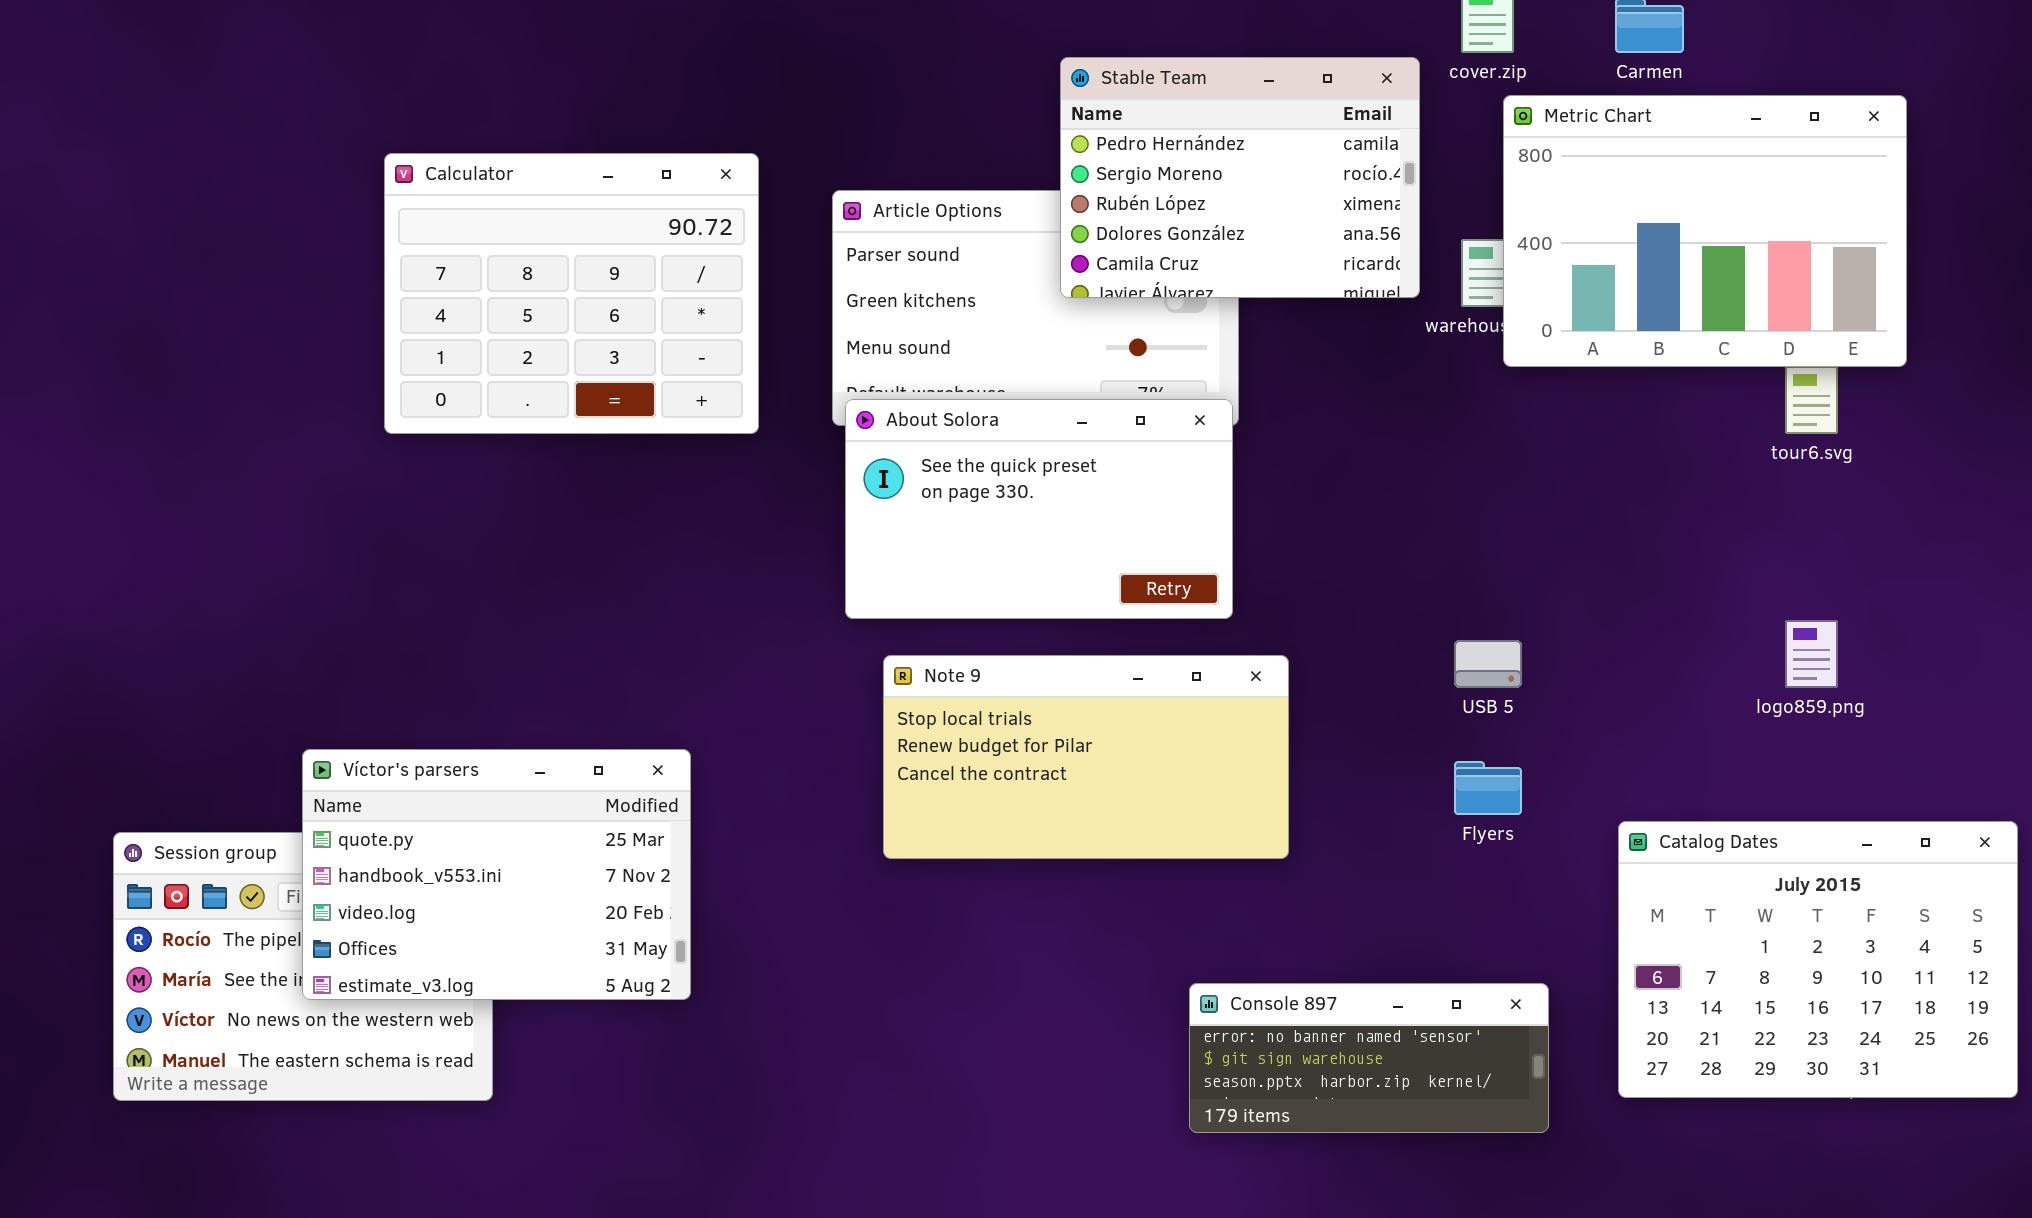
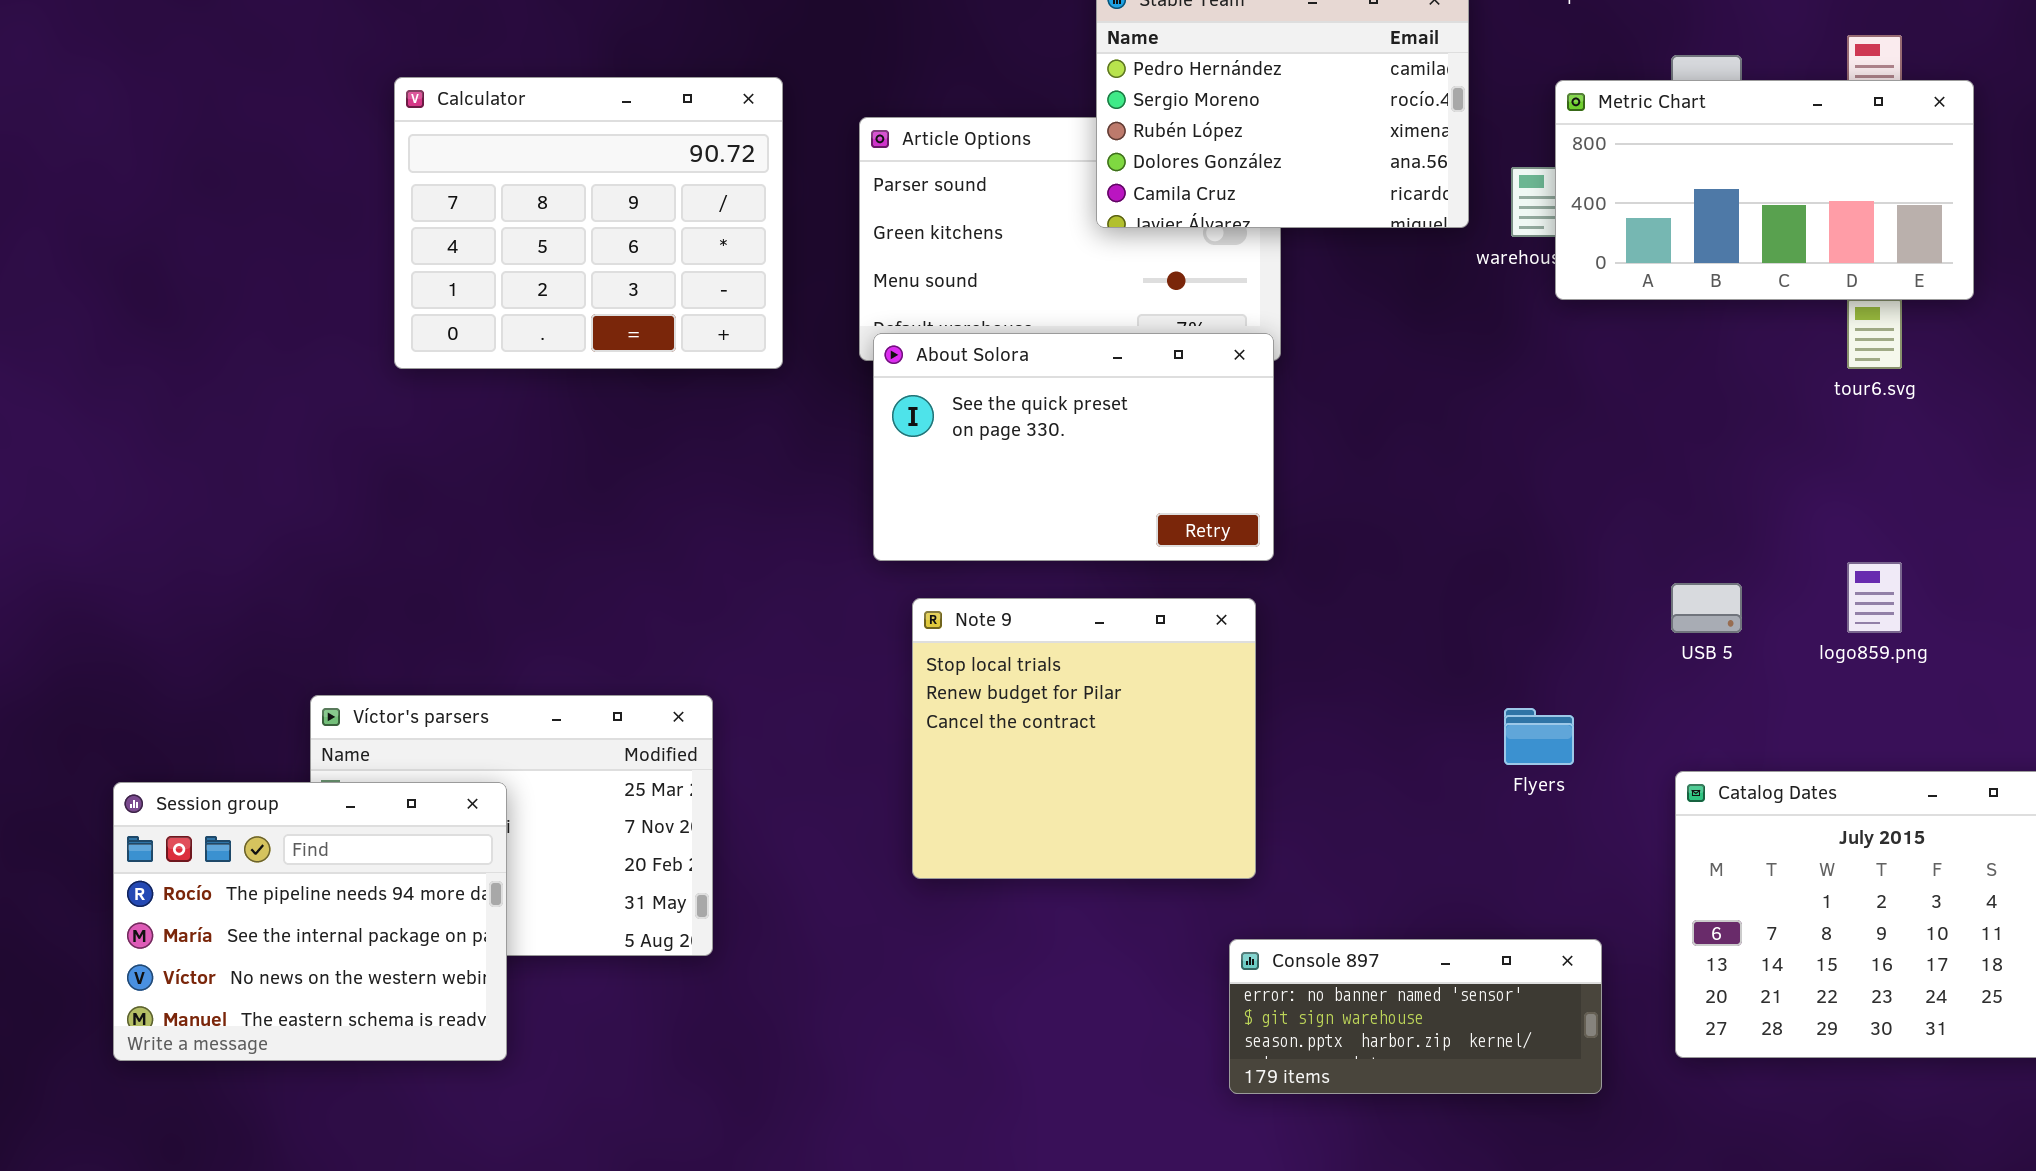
Metric Chart: [1503,95,1907,367] -> [1555,80,1974,300], resized
USB 5: [1454,640,1522,688] -> [1671,583,1742,633], moved
Note 9: [883,655,1289,859] -> [912,598,1256,879], resized
Session group: [113,832,493,1101] -> [113,782,507,1061], raised

